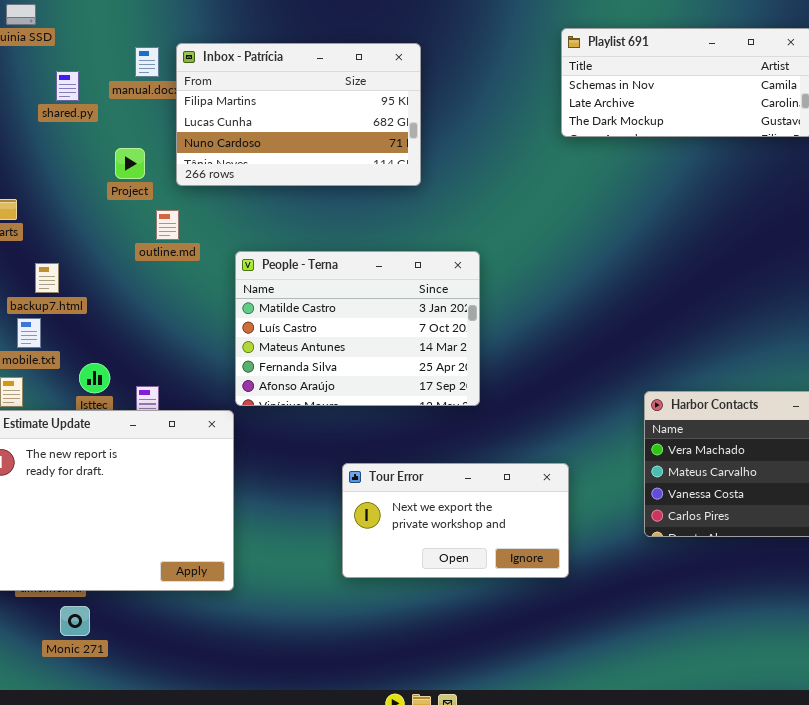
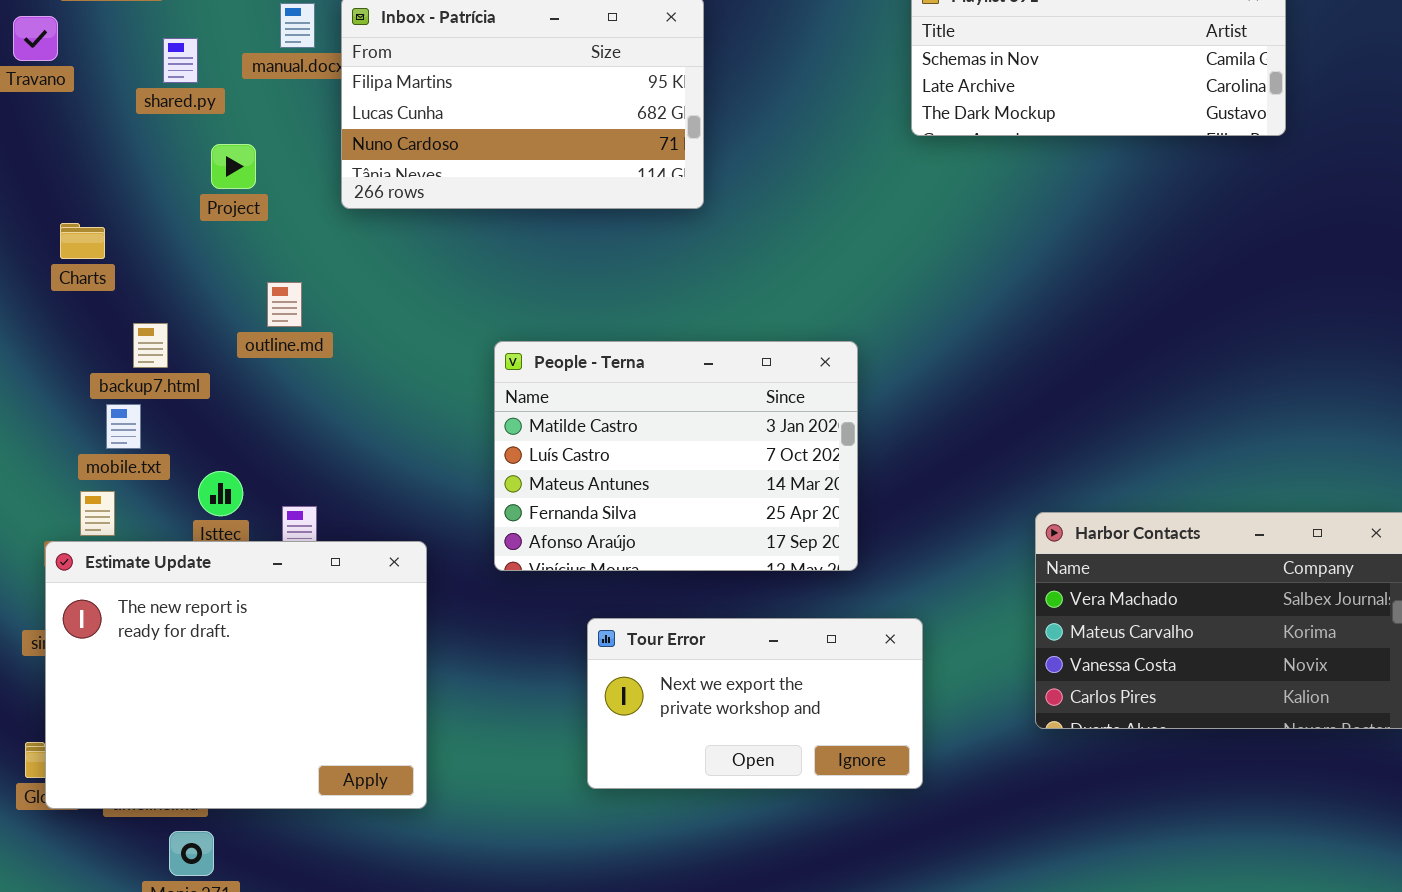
Project: [115,148,145,179] -> [211,144,256,189], moved
outline.md: [156,210,179,240] -> [267,282,302,327], moved
People - Terna: [235,251,480,406] -> [494,341,858,571], moved

